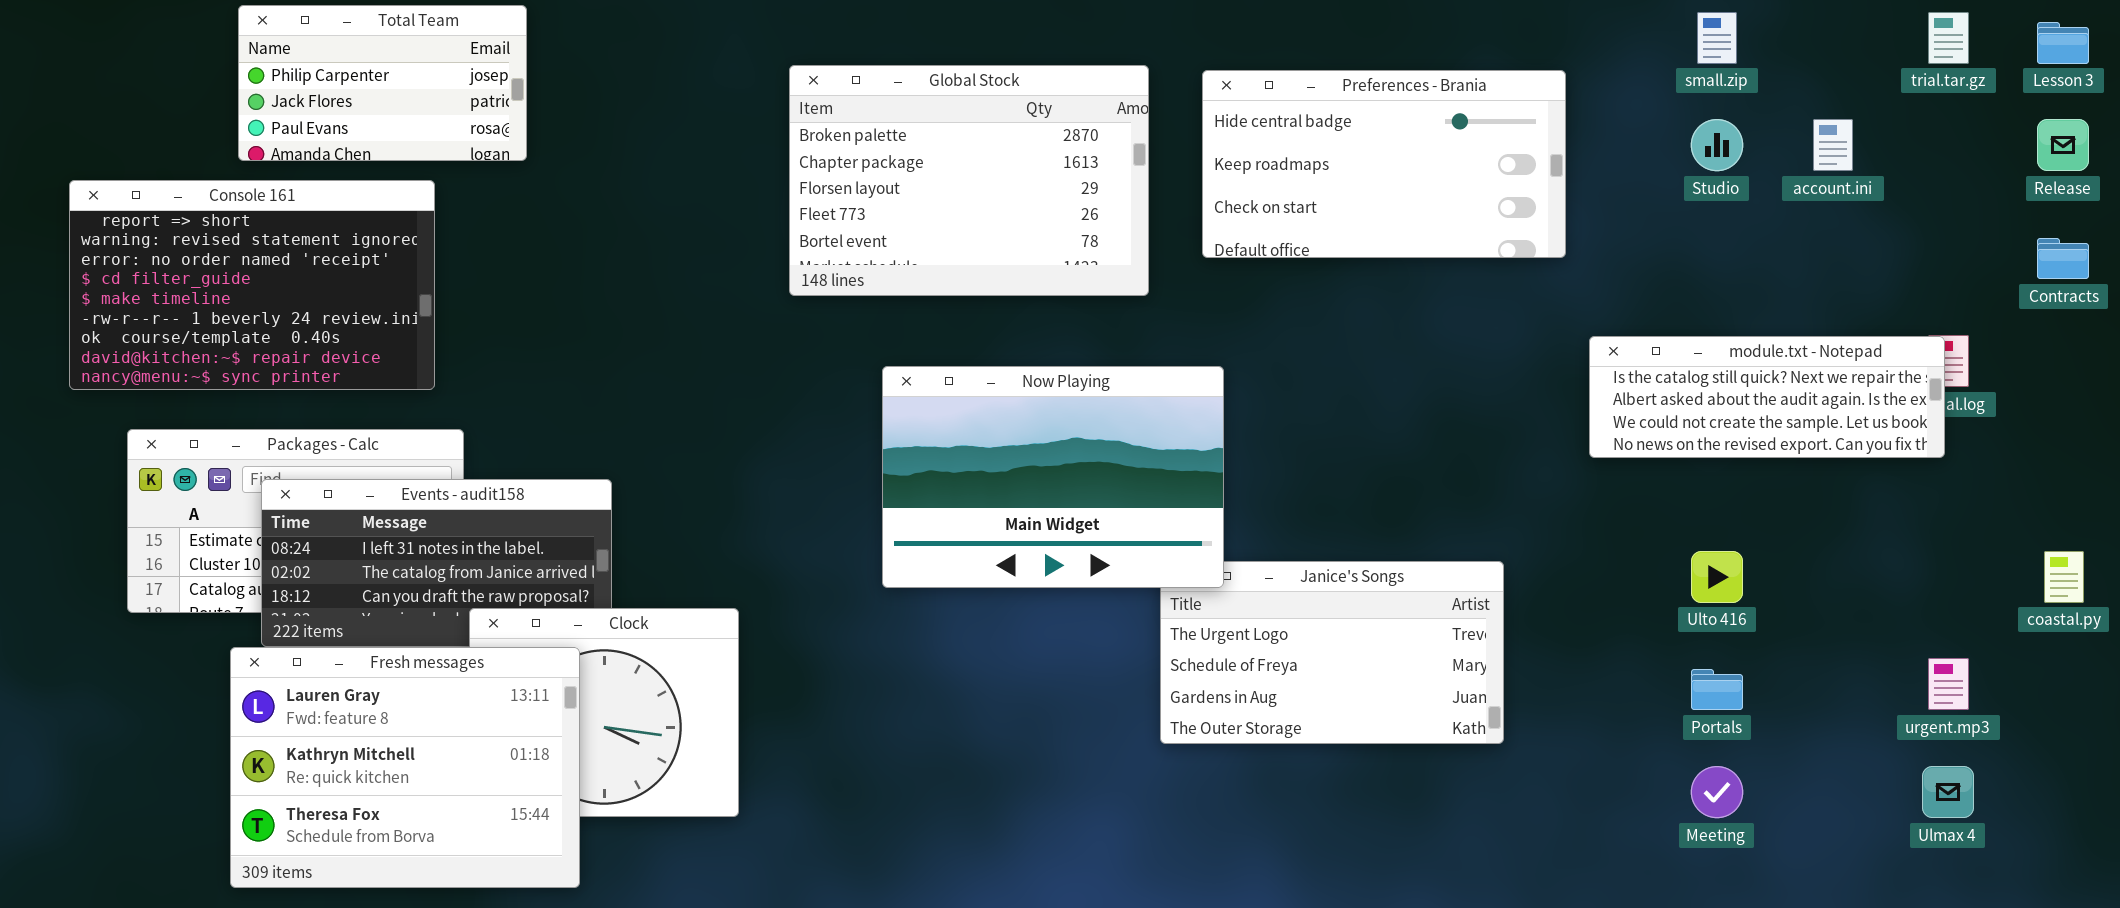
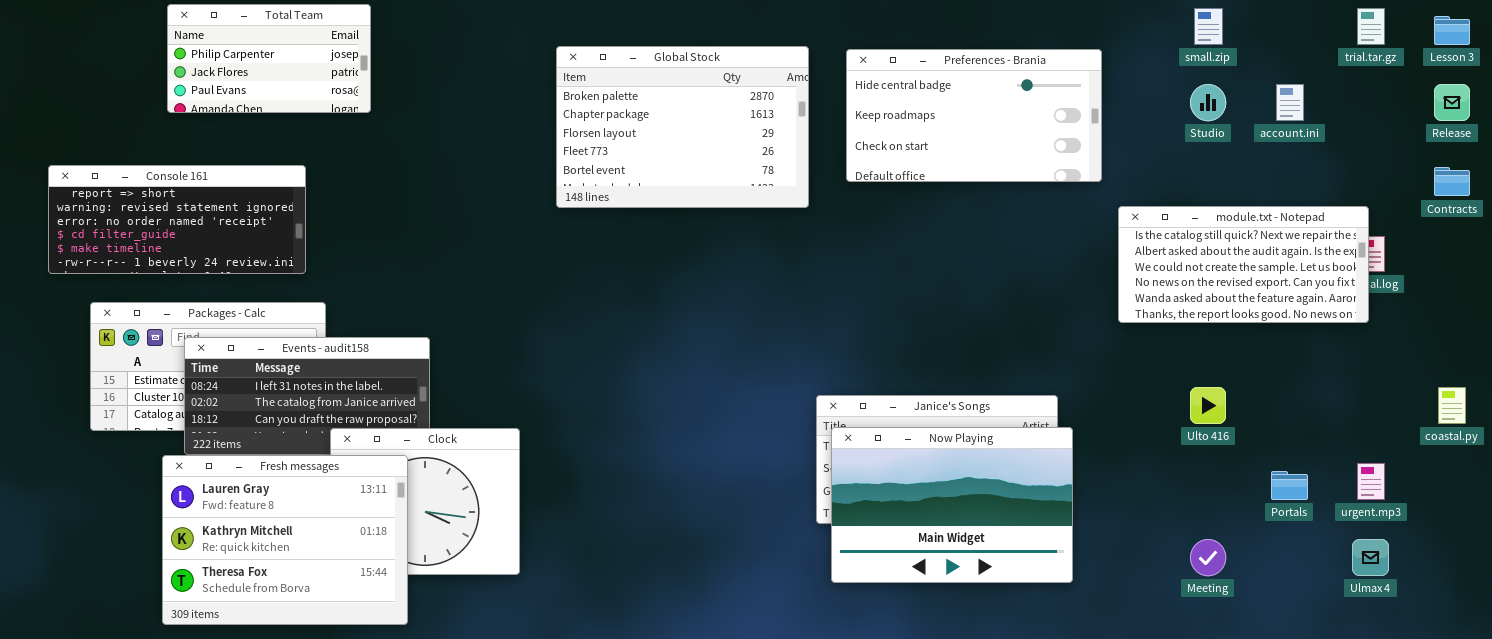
Console 161: [69,180,435,390] -> [48,165,306,274], resized
module.txt - Notepad: [1589,336,1945,458] -> [1118,206,1369,323], resized
Now Playing: [882,366,1224,588] -> [831,427,1073,583], moved
Portals: [1691,669,1743,710] -> [1271,471,1308,500], moved

